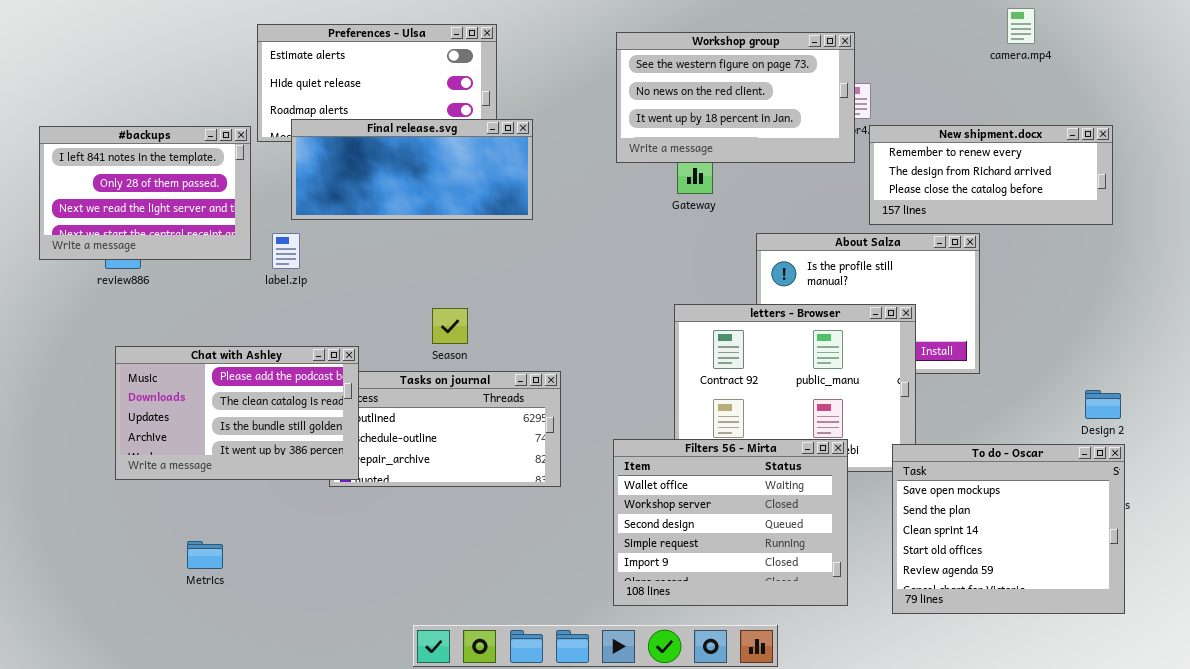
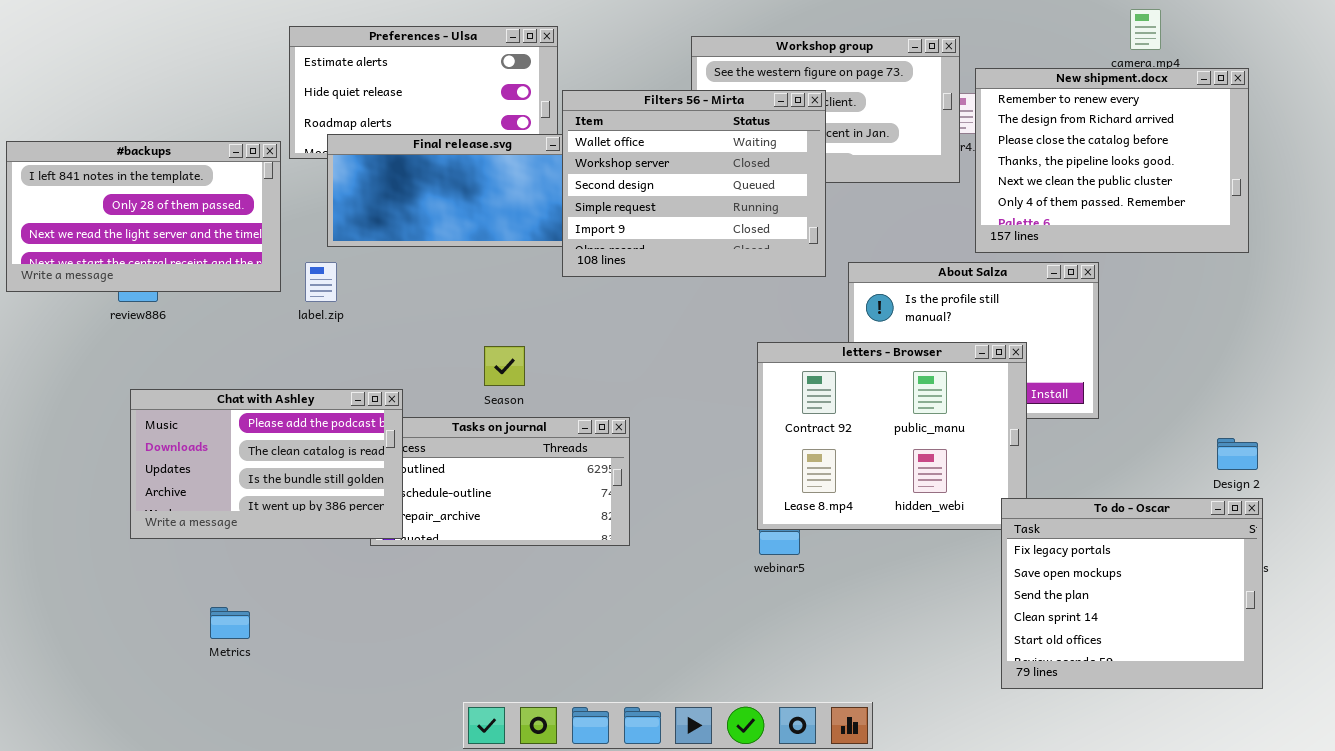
New shipment.docx: [869,125,1113,225] -> [975,68,1249,253], resized
#backups: [39,126,251,260] -> [6,141,281,292], resized
Filters 56 - Mirta: [613,439,848,606] -> [562,90,826,277], moved
To do - Oscar: [892,444,1125,614] -> [1001,498,1263,689], scrolled up 1 row

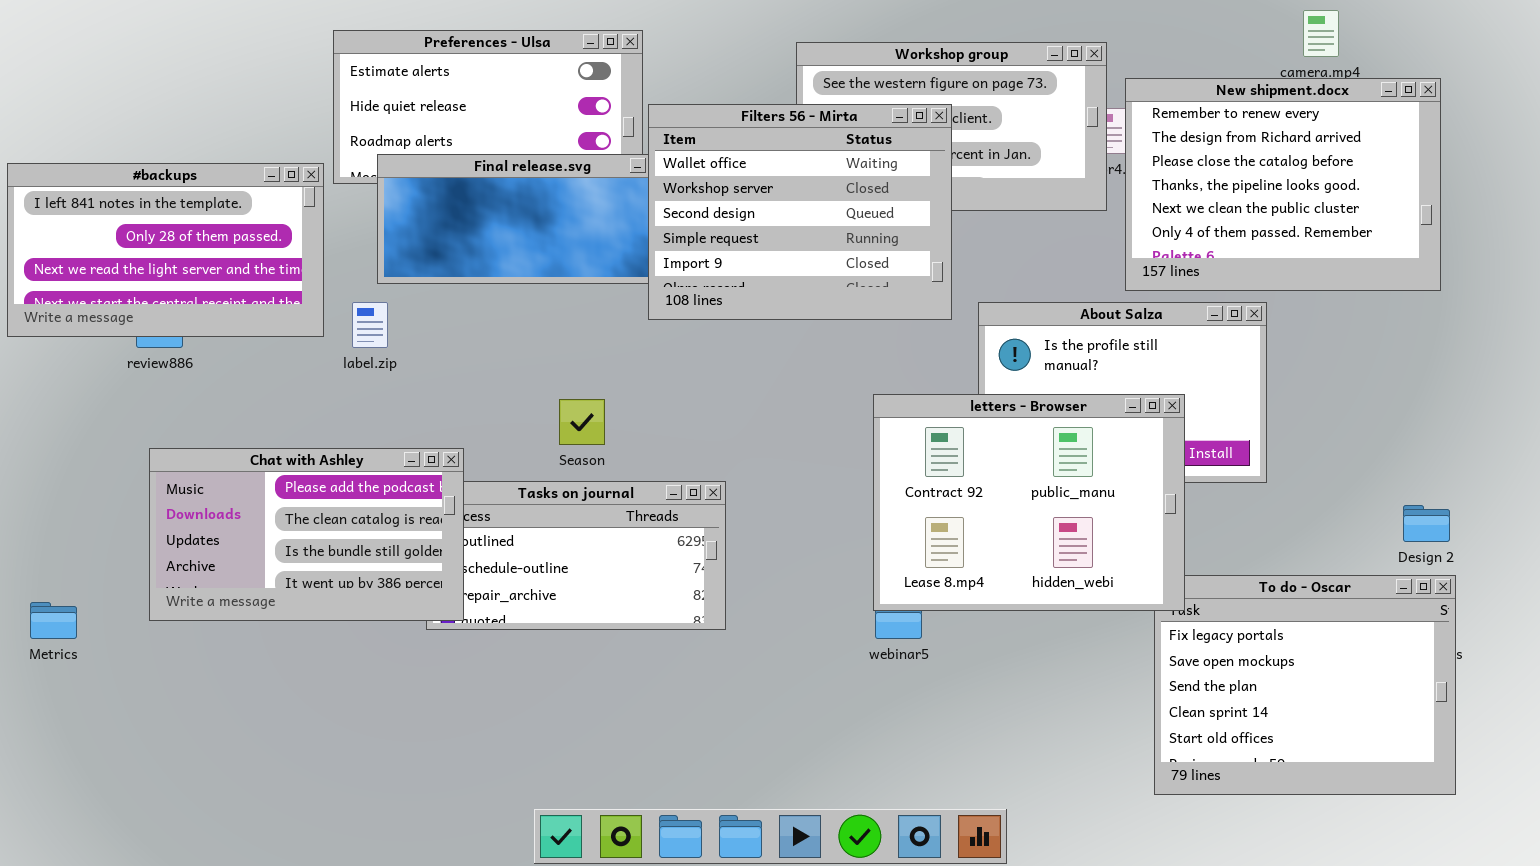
letters - Browser: [757,342,1027,530] -> [873,394,1185,611], raised
Metrics: [210,607,250,639] -> [30,602,77,639], moved

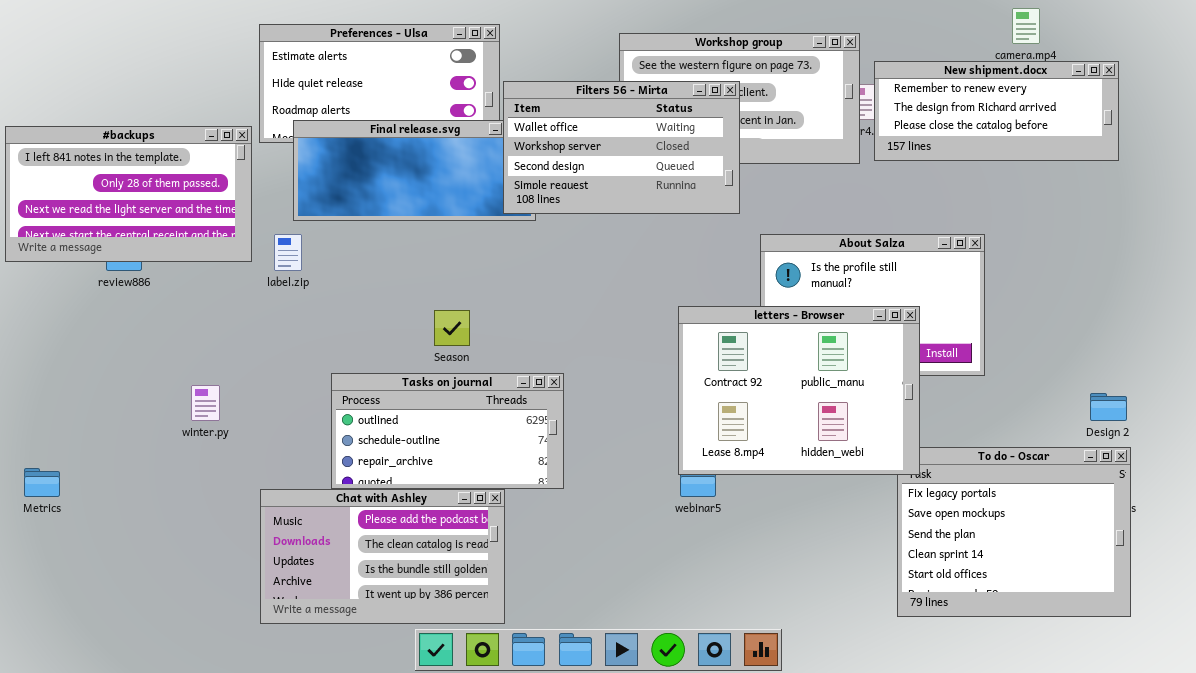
New shipment.docx: [1125,78,1441,291] -> [874,61,1119,161], resized
Filters 56 - Mirta: [648,104,952,320] -> [503,81,740,214], resized
Chat with Ashley: [149,448,464,621] -> [260,489,505,624], moved

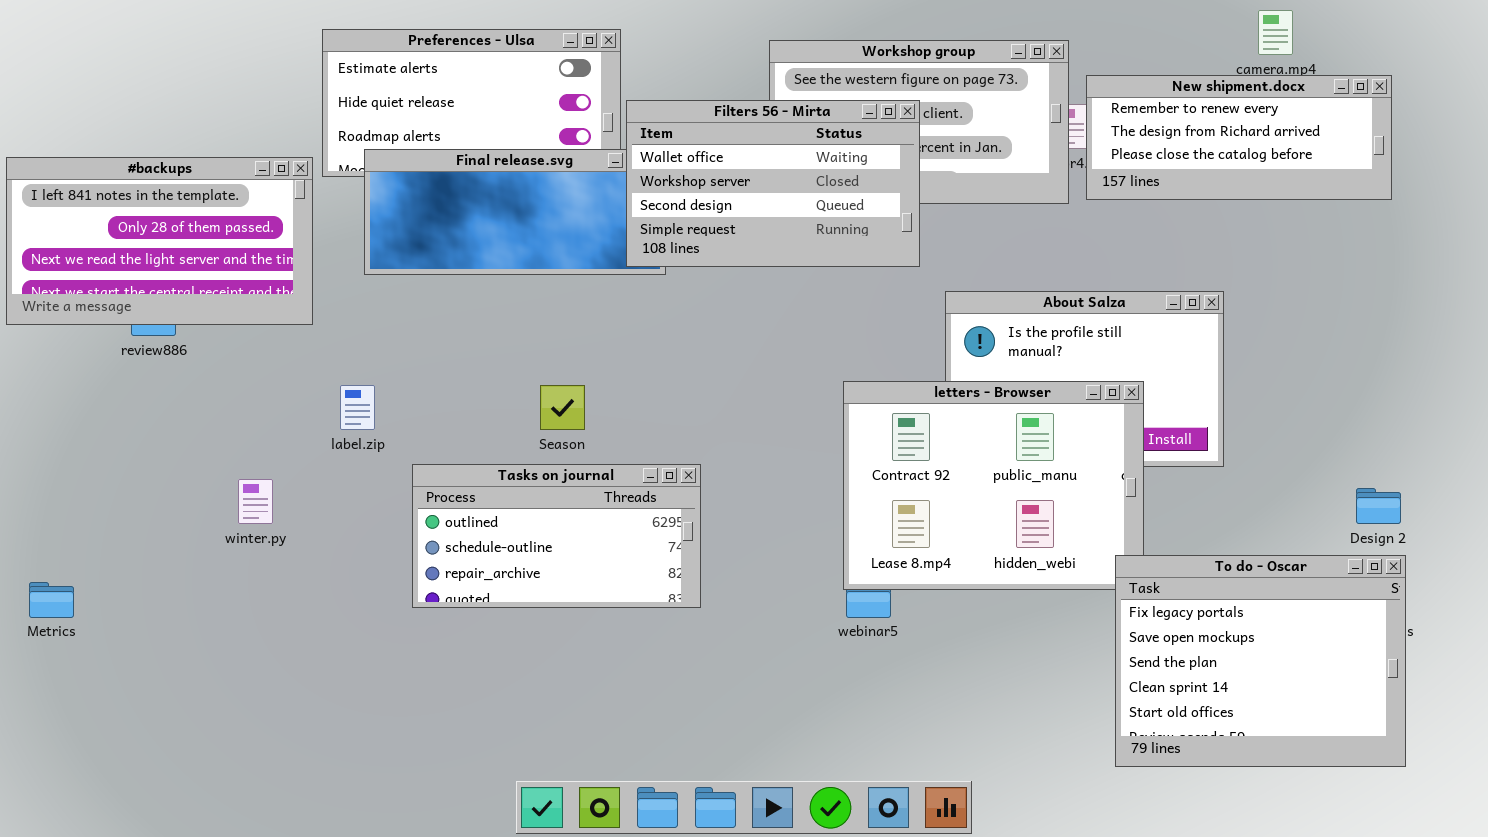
label.zip: [274,234,302,271] -> [340,385,375,430], moved
To do - Oscar: [897,447,1131,617] -> [1115,555,1406,767], raised
Chat with Ashley: [260,489,505,624] -> none, closed

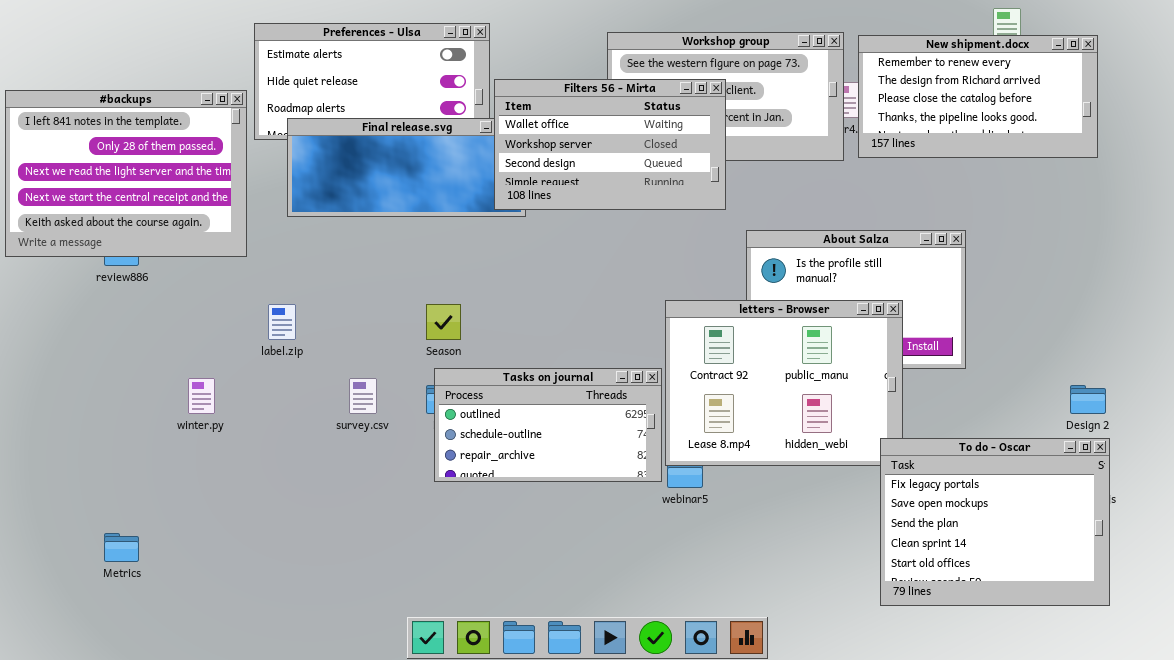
New shipment.docx: [1086,75,1392,200] -> [858,35,1098,158], resized
#backups: [6,157,313,325] -> [5,90,247,257], resized
Tasks on journal: [412,464,701,608] -> [434,368,662,482], moved
Metrics: [29,582,74,618] -> [104,533,139,562], moved

